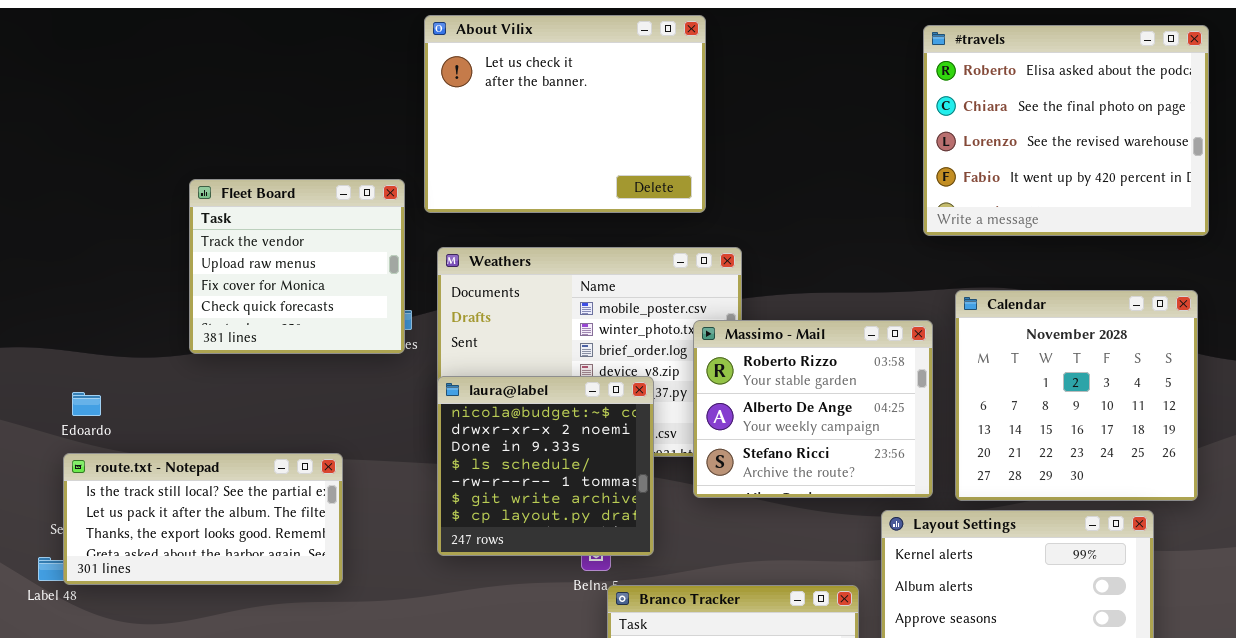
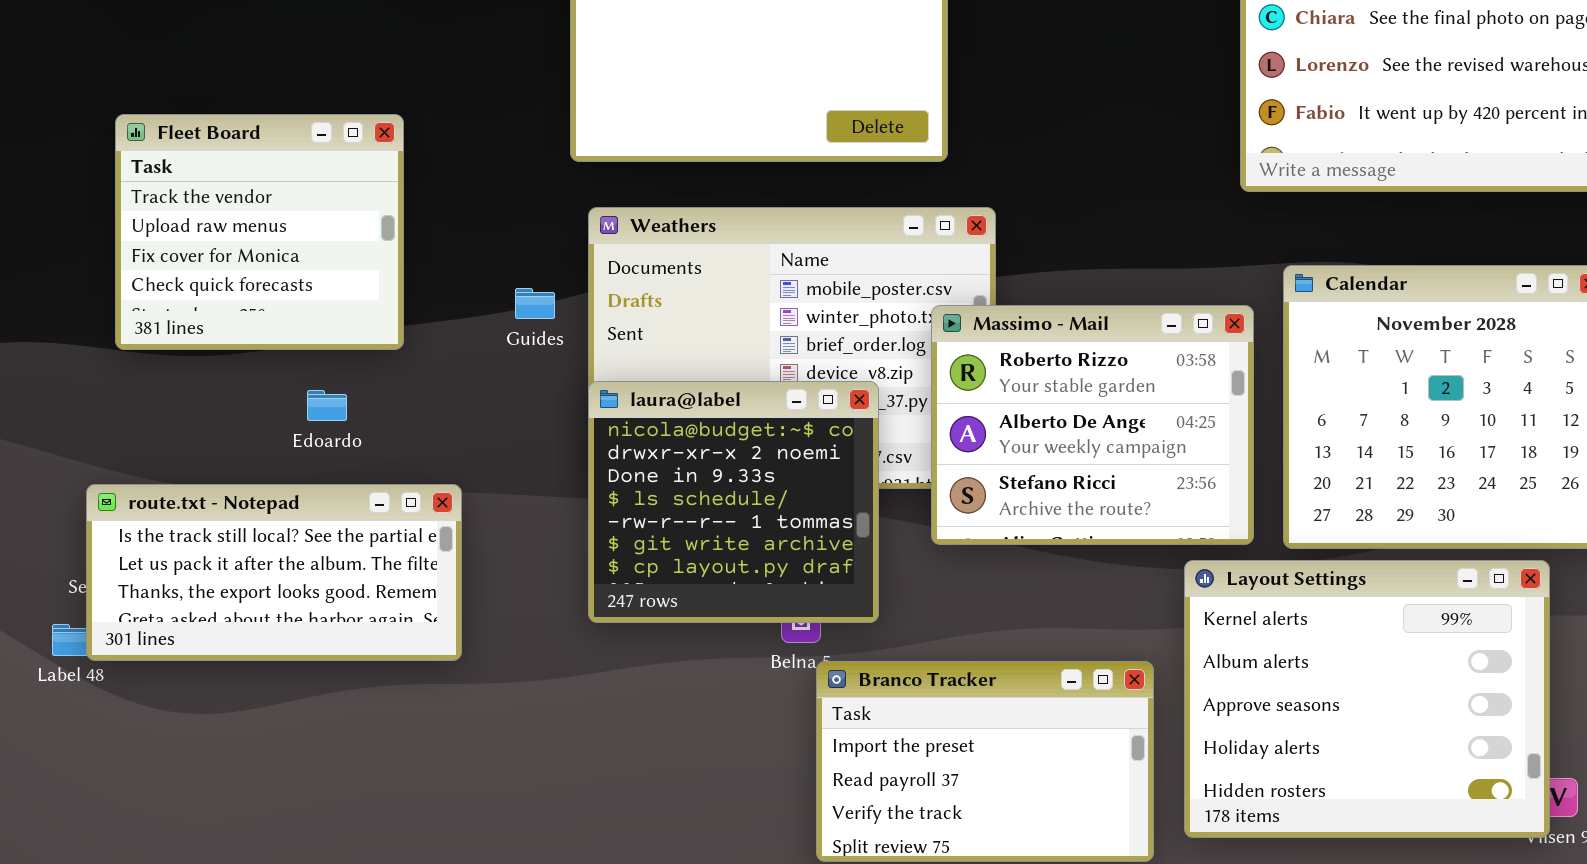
Fleet Board: [189,179,405,354] -> [115,114,404,350], moved
Edoardo: [72,392,101,416] -> [307,390,347,421], moved

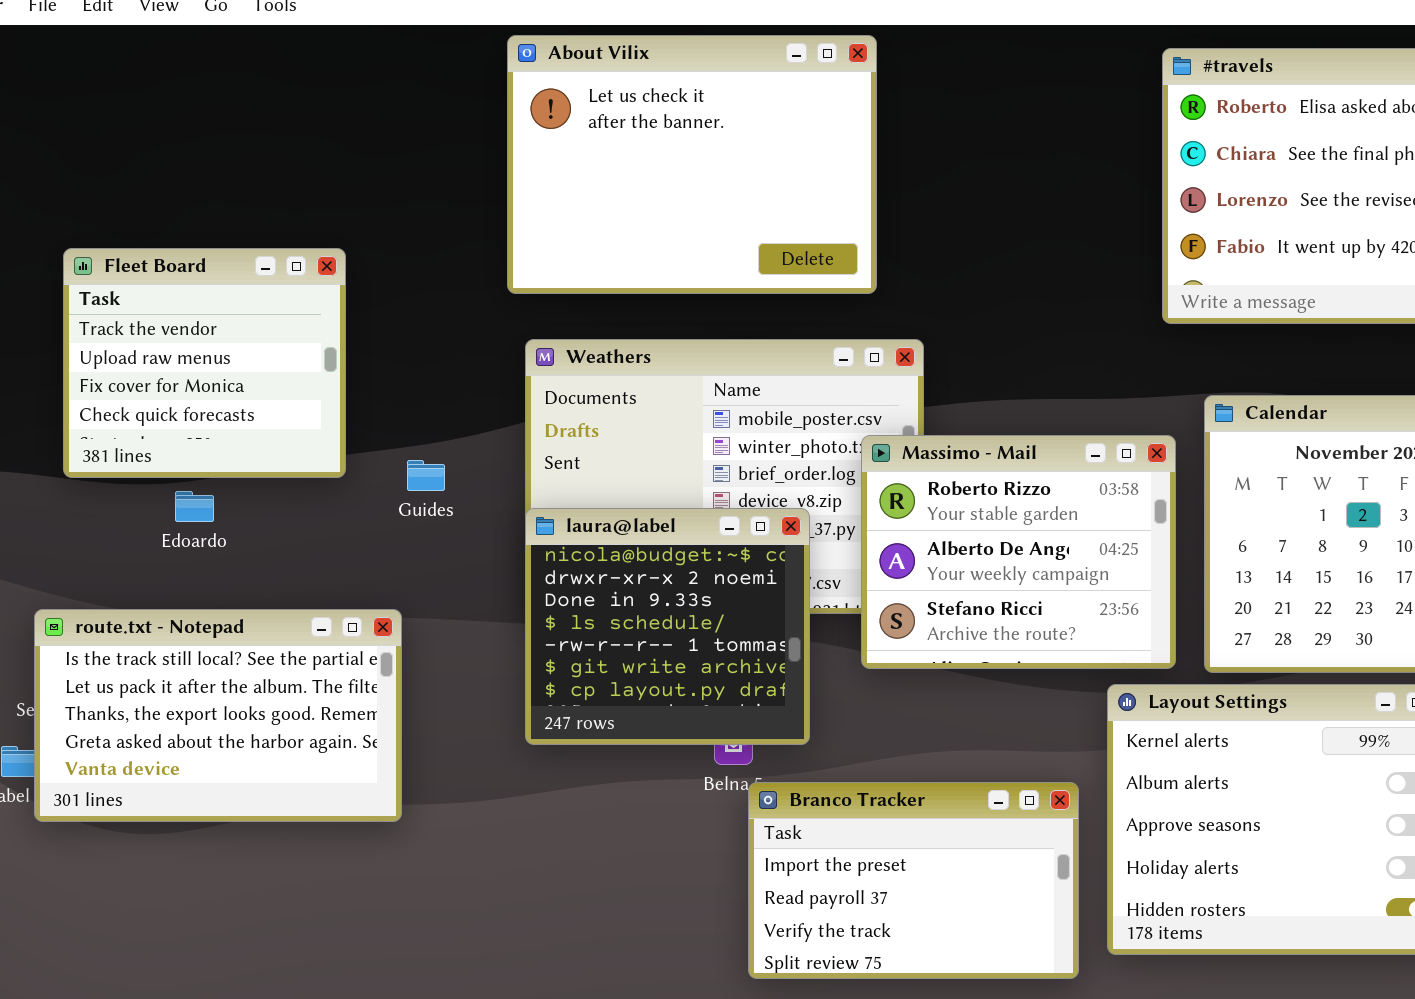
Guides: [515,288,555,319] -> [407,460,445,491], moved
Edoardo: [307,390,347,421] -> [175,491,214,522], moved
route.txt - Notepad: [86,484,462,661] -> [34,609,402,822], resized

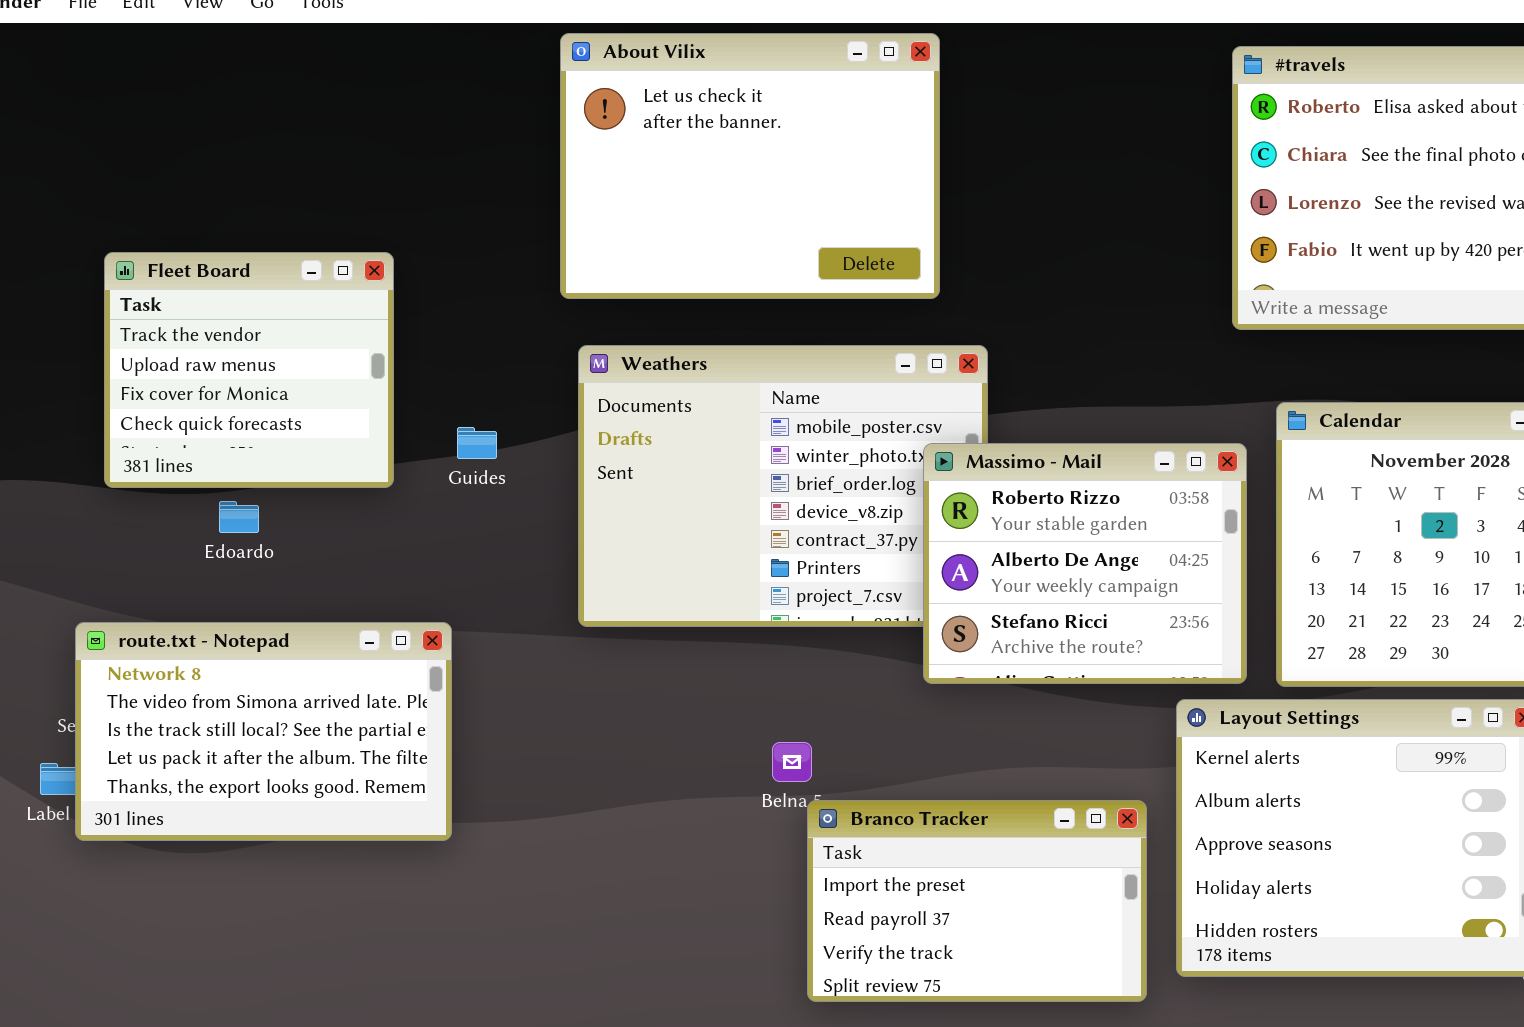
Guides: [407,460,445,491] -> [457,427,497,459], moved
laura@label: [525,508,810,745] -> none, closed
route.txt - Notepad: [34,609,402,822] -> [75,622,452,841], scrolled up 2 rows

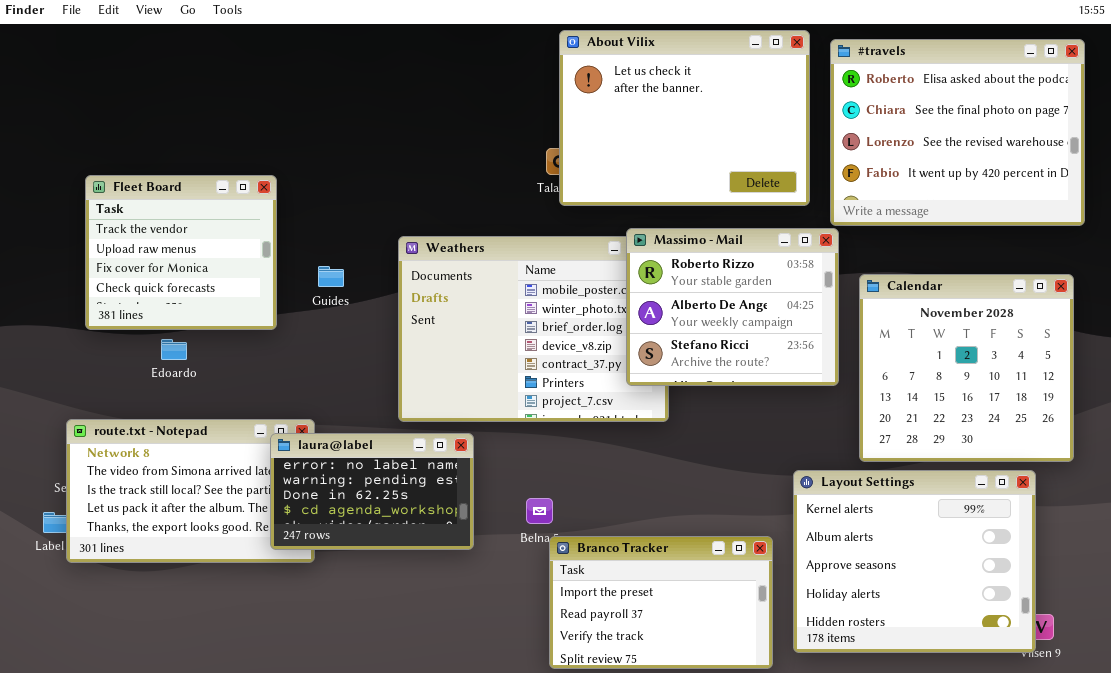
About Vilix: [560,33,940,299] -> [559,30,810,206], moved
Guides: [457,427,497,459] -> [318,266,344,287], moved
Massimo - Mail: [923,443,1247,684] -> [626,228,839,386], moved
laura@label: none -> [270,433,474,550], opened

